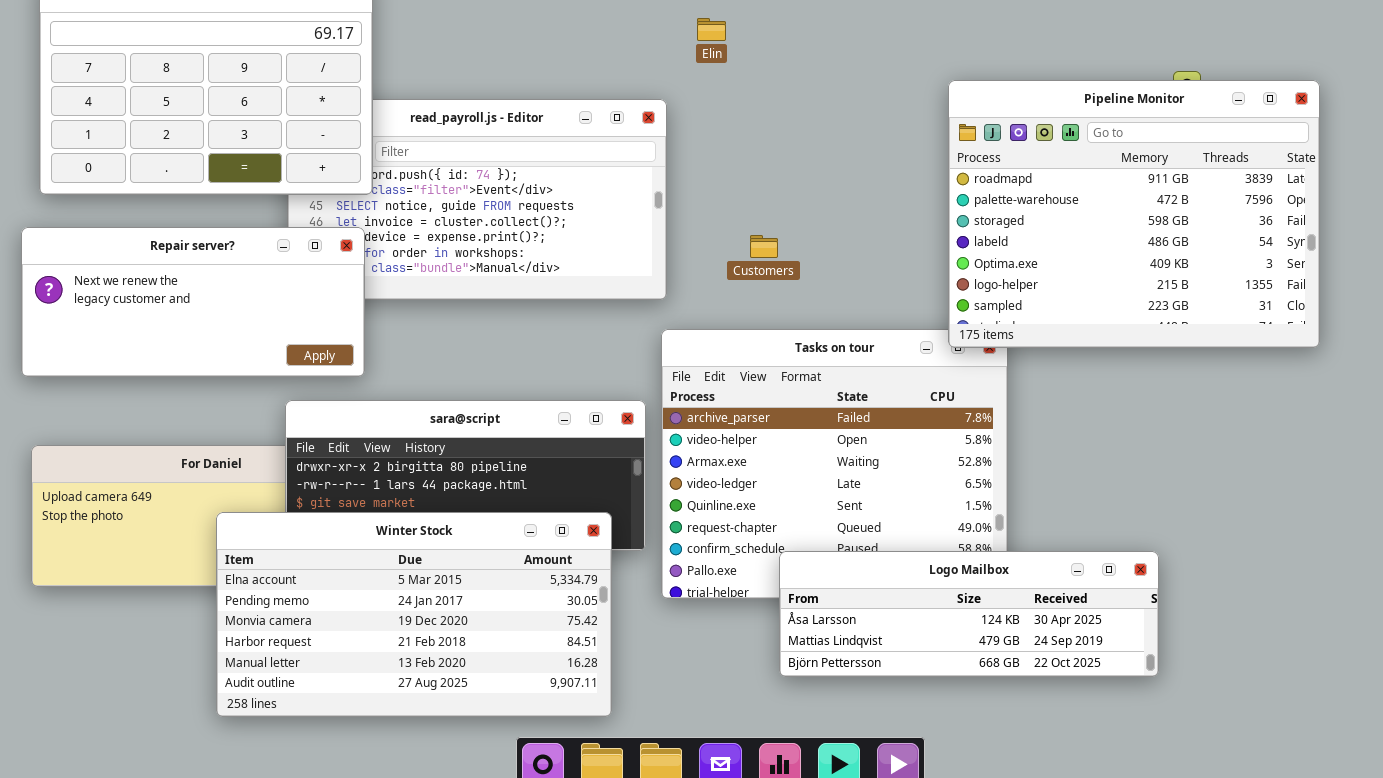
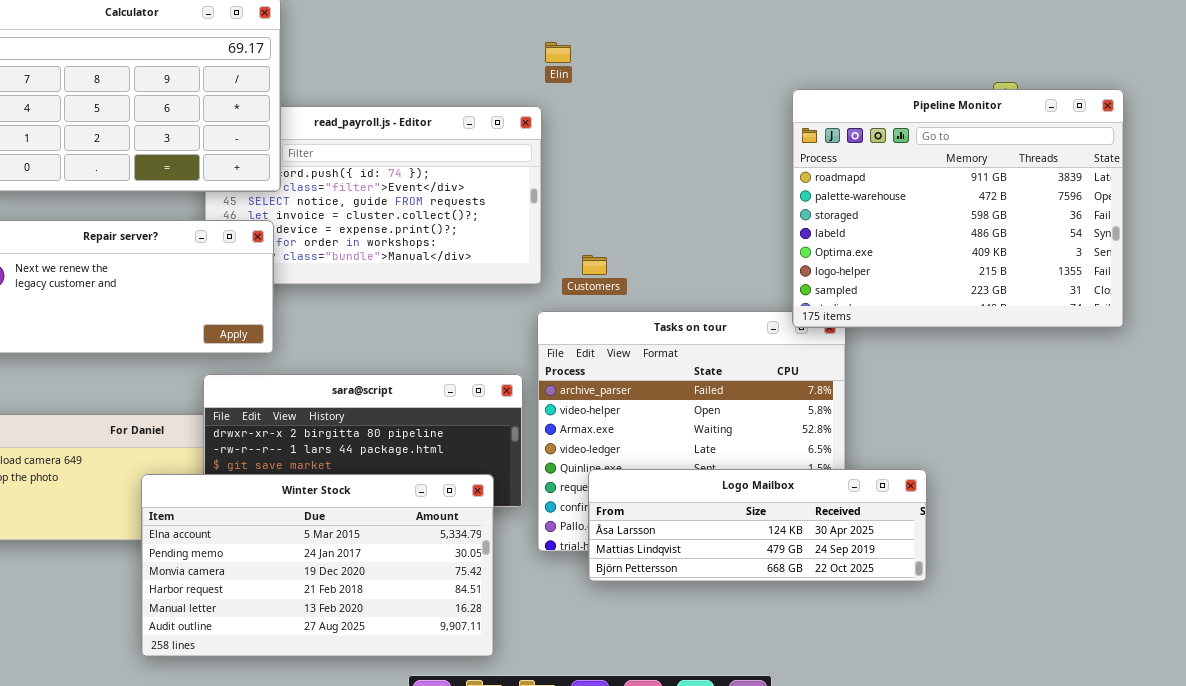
Elin: [697,18,726,41] -> [545,42,571,63], moved
Customers: [750,235,778,258] -> [582,255,607,275], moved
Logo Mailbox: [779,551,1159,677] -> [588,469,927,582], moved

